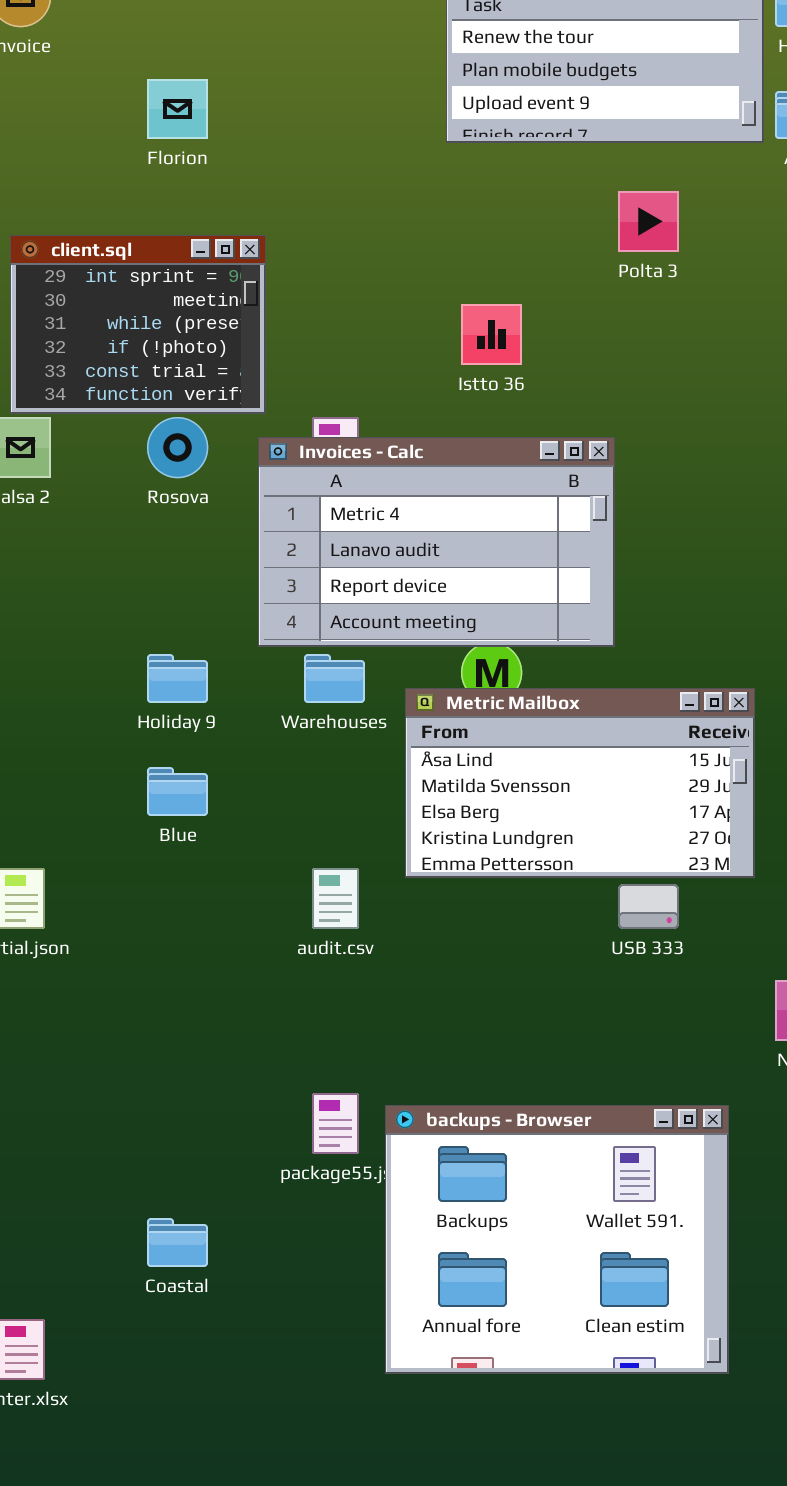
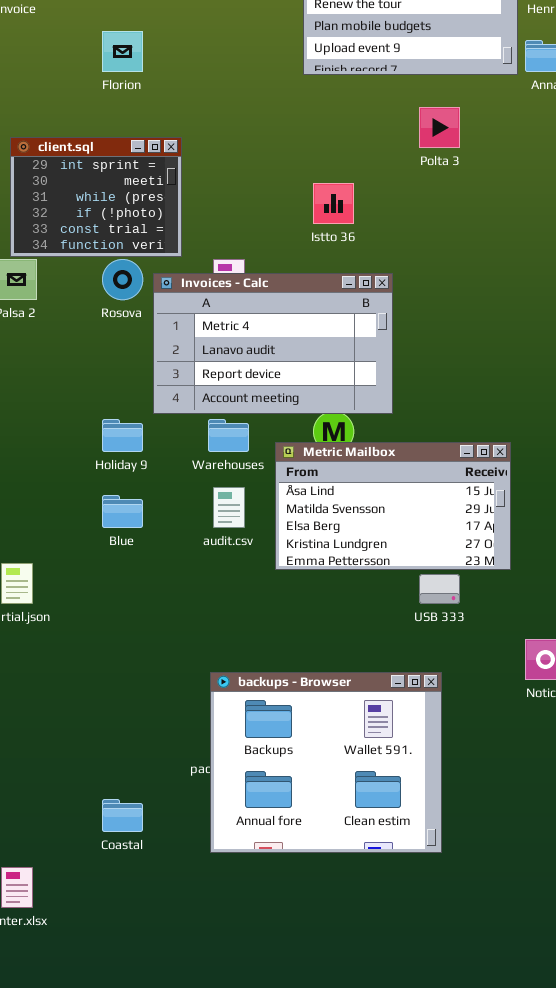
Invoices - Calc: [258,437,615,647] -> [153,273,393,414], moved
audit.csv: [312,868,359,929] -> [213,487,245,528], moved
backups - Browser: [385,1105,729,1374] -> [210,672,442,853], moved

